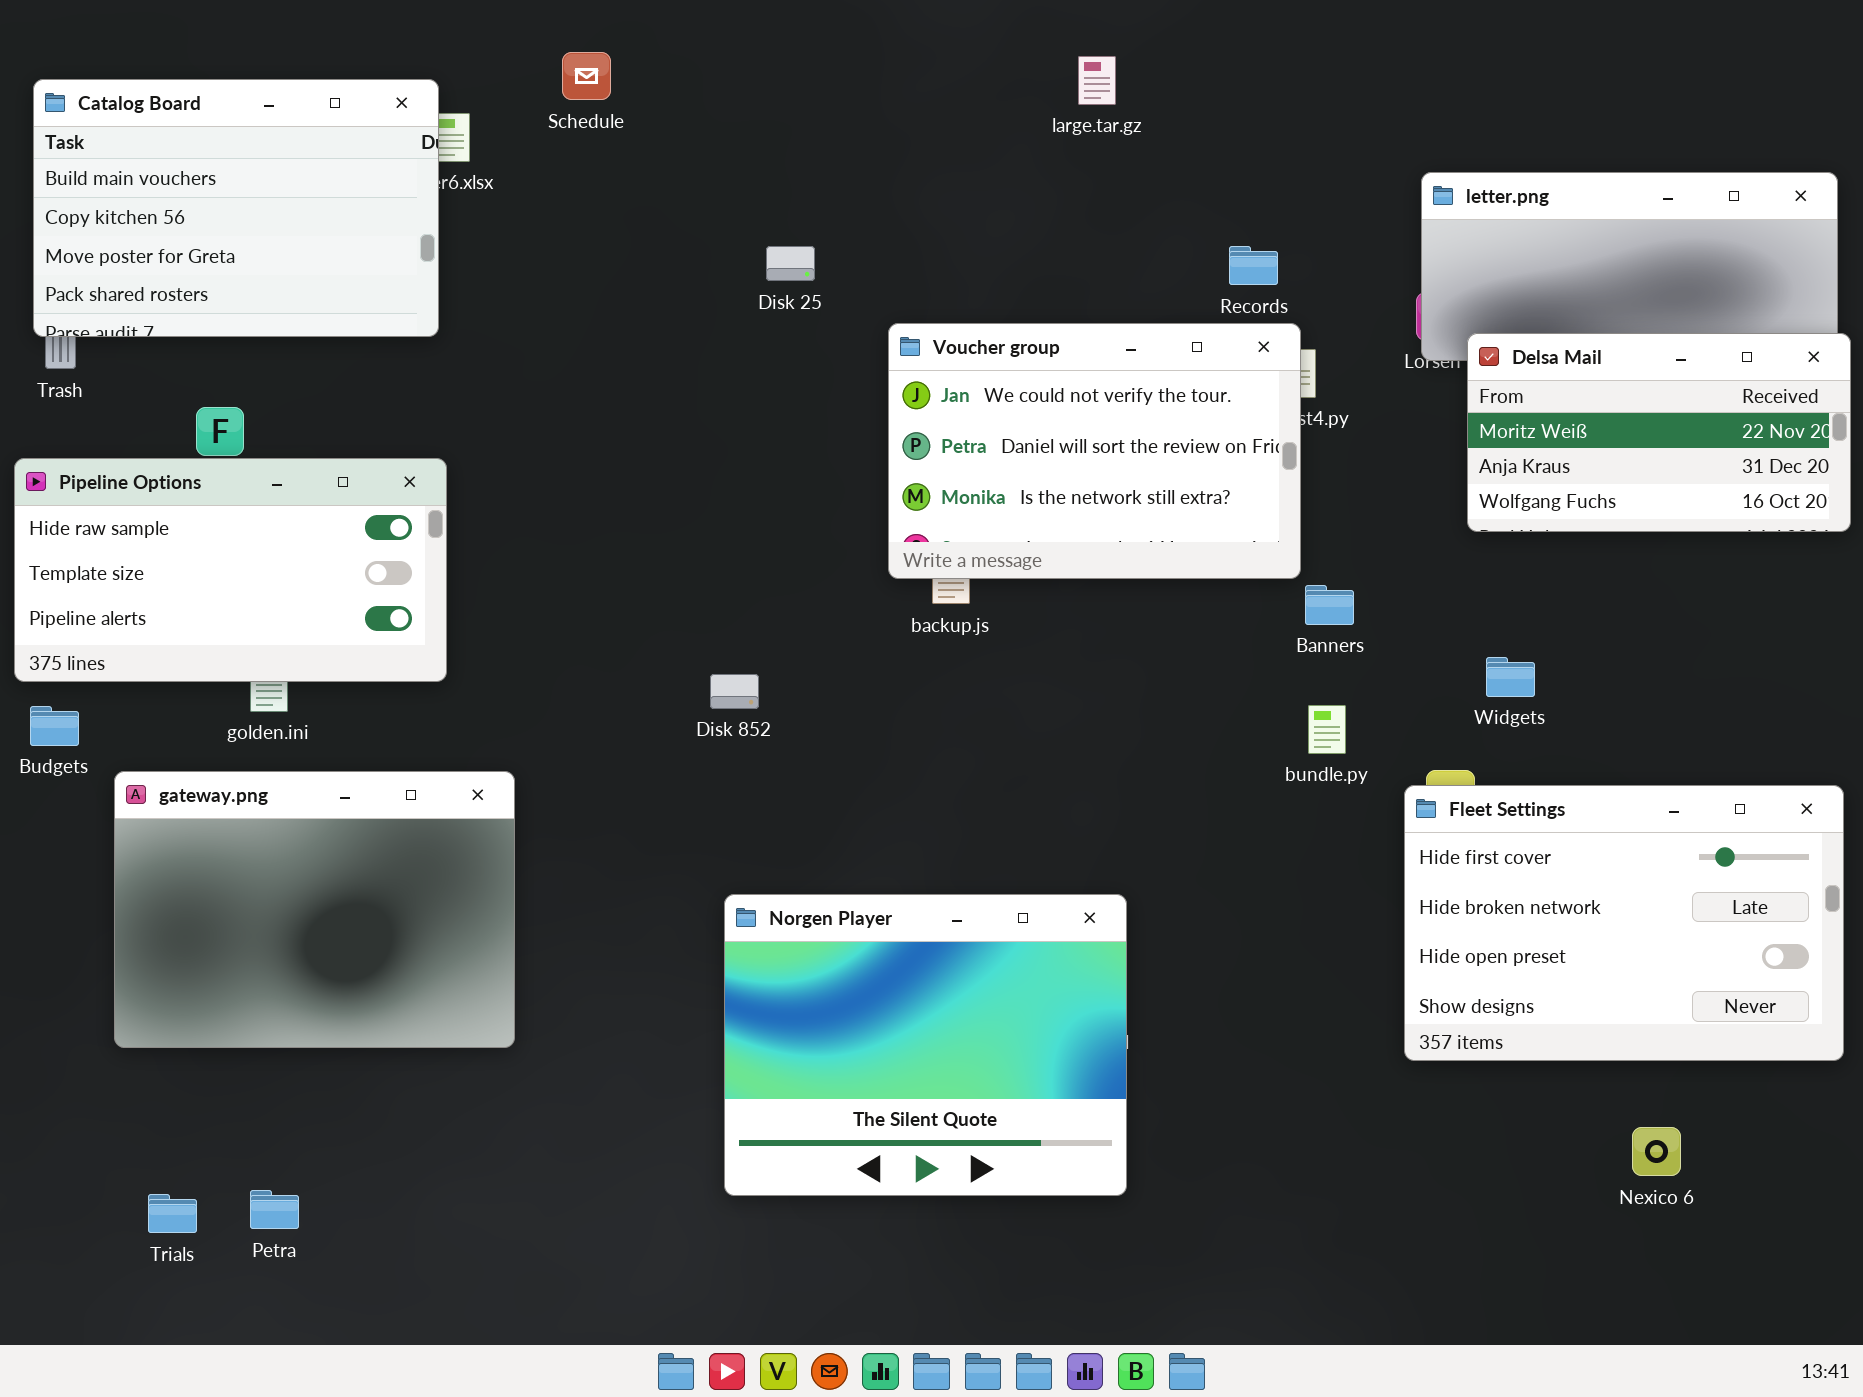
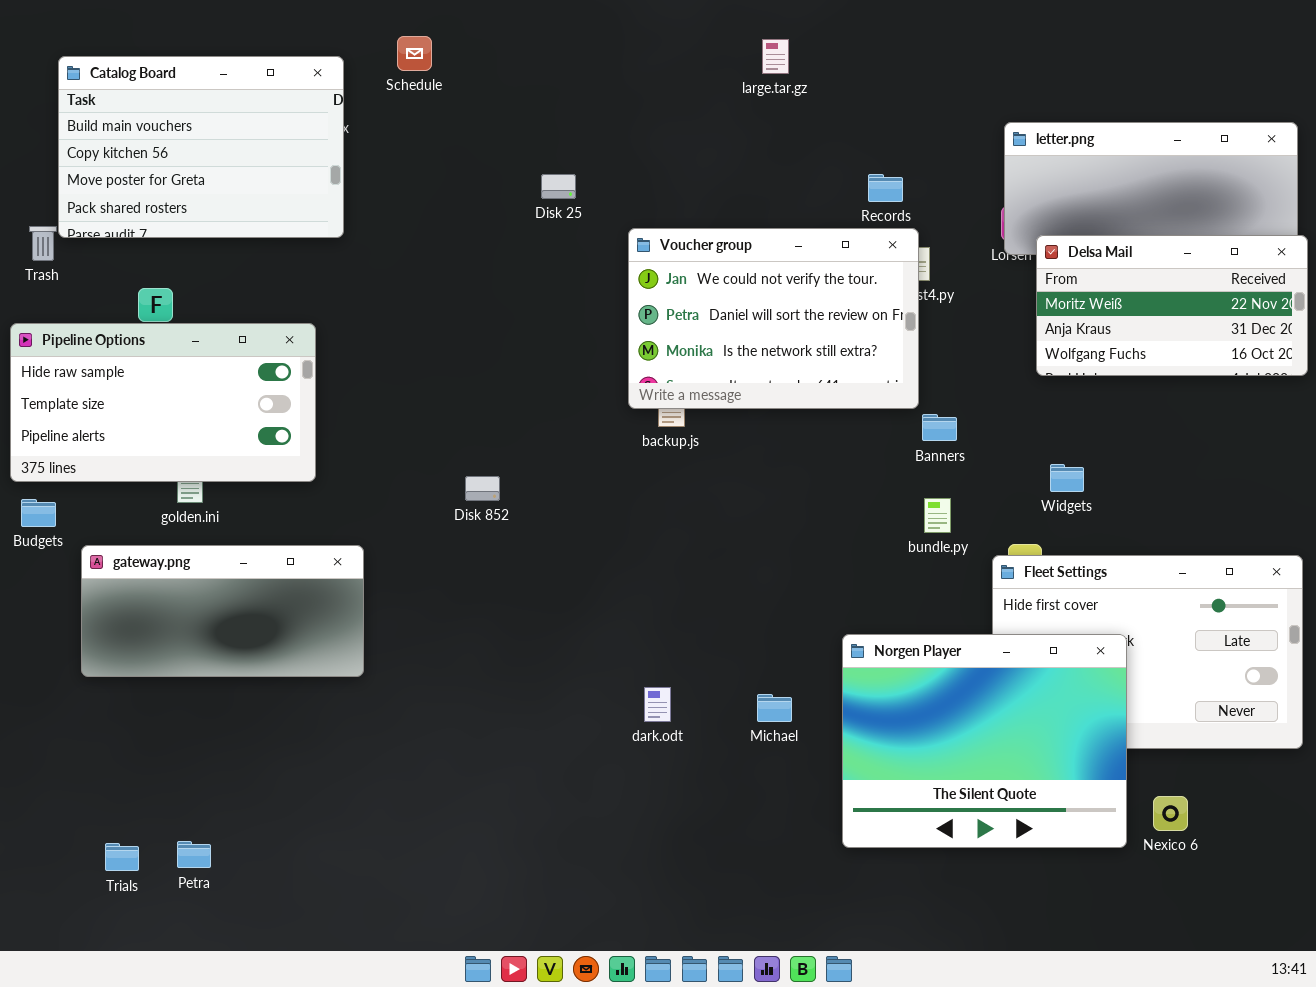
Catalog Board: [33,79,439,337] -> [58,56,344,238], moved
Disk 852: [710,674,759,709] -> [465,476,500,501], moved
gateway.png: [114,771,515,1048] -> [81,545,364,677], resized
Norgen Player: [724,894,1127,1196] -> [842,634,1127,848], moved

